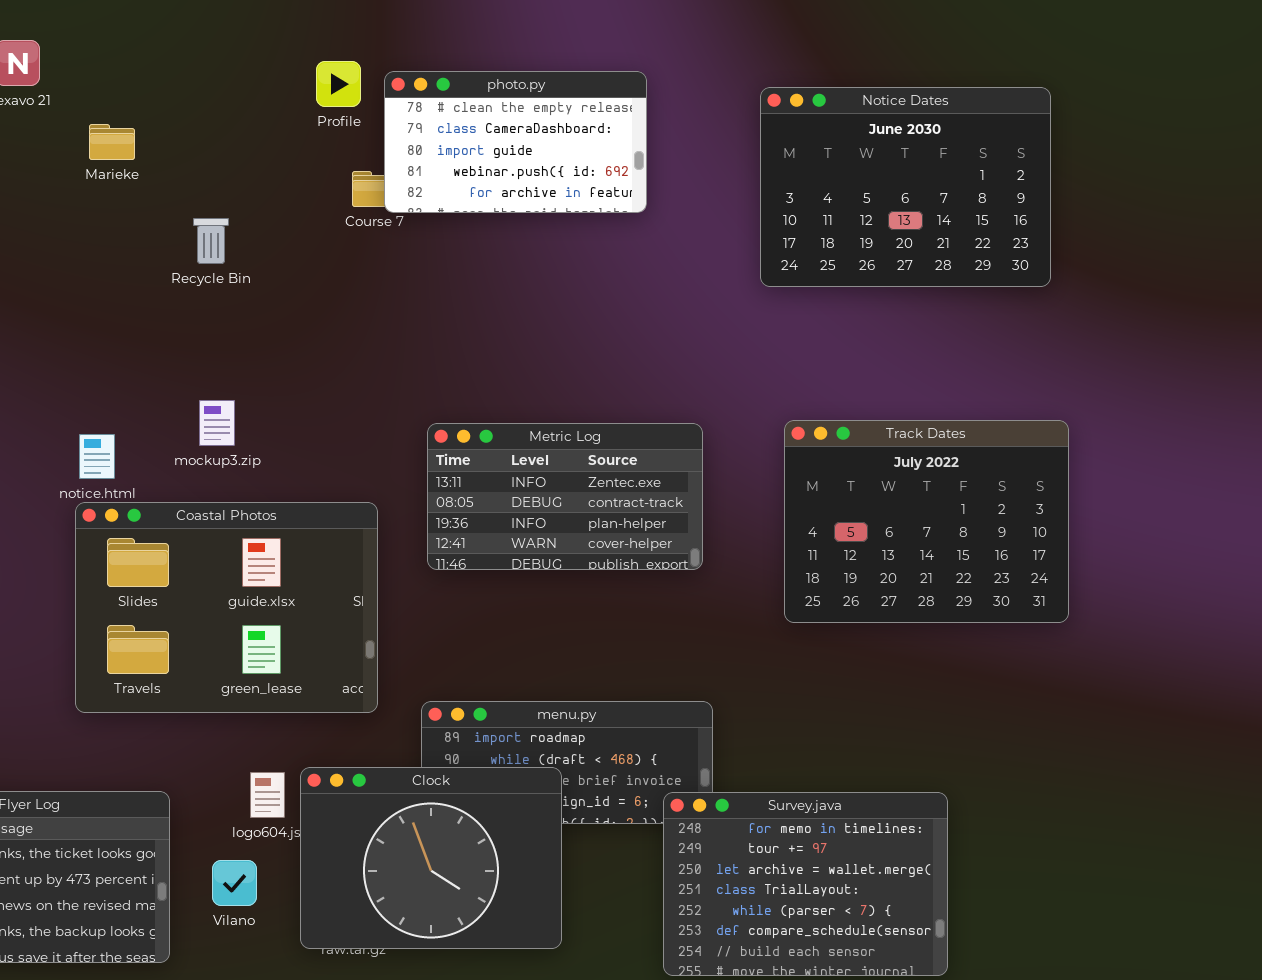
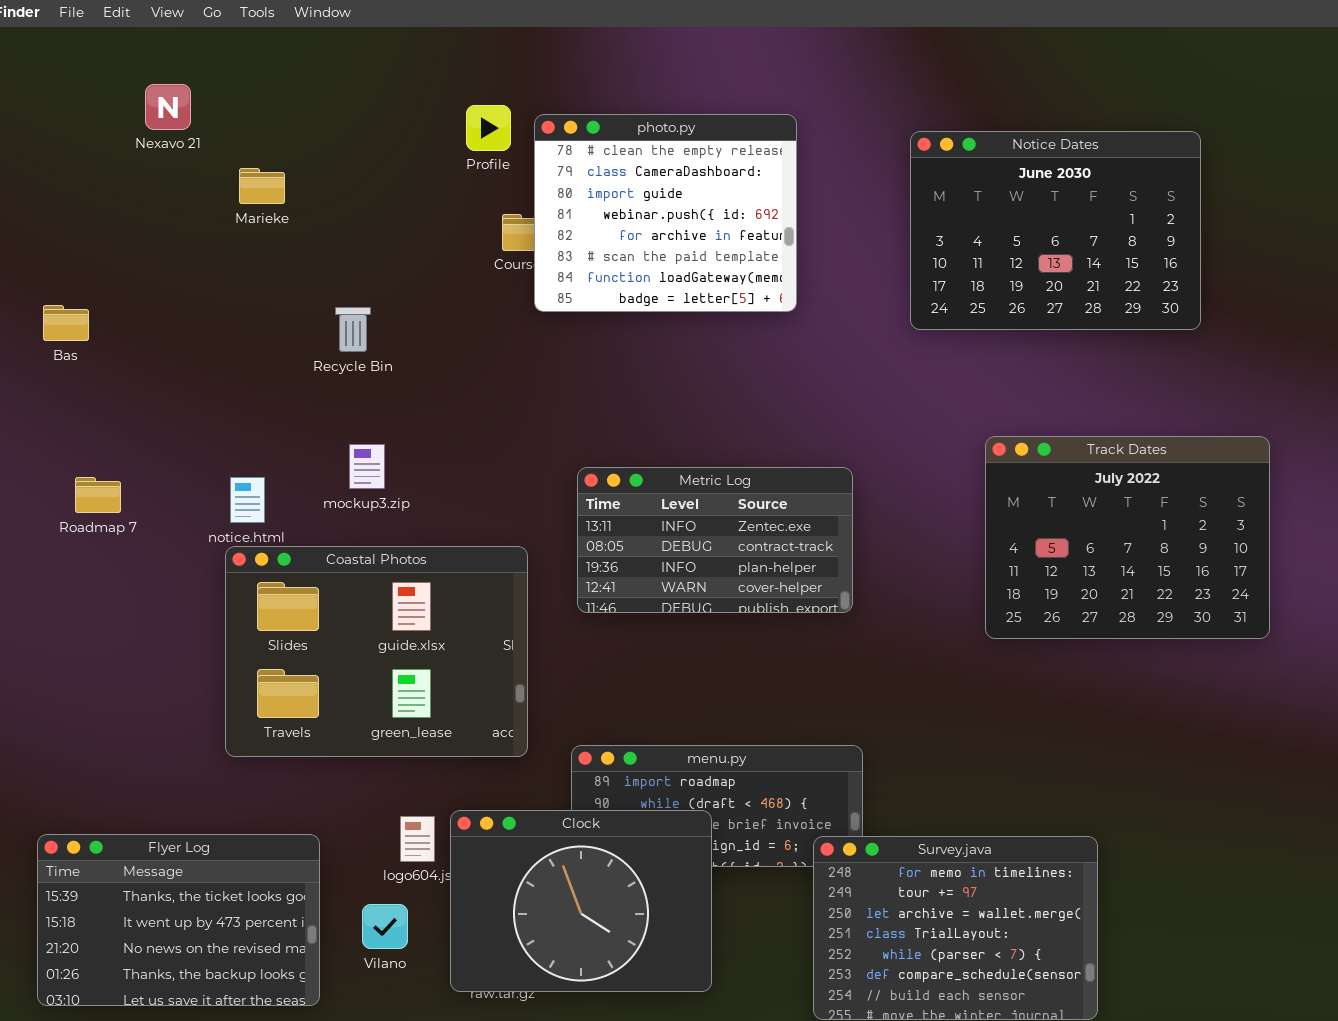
photo.py: [384,71,647,213] -> [534,114,797,312], resized
Recycle Bin: [193,218,229,264] -> [335,307,371,352], moved
Track Dates: [784,420,1069,623] -> [985,436,1270,639], moved

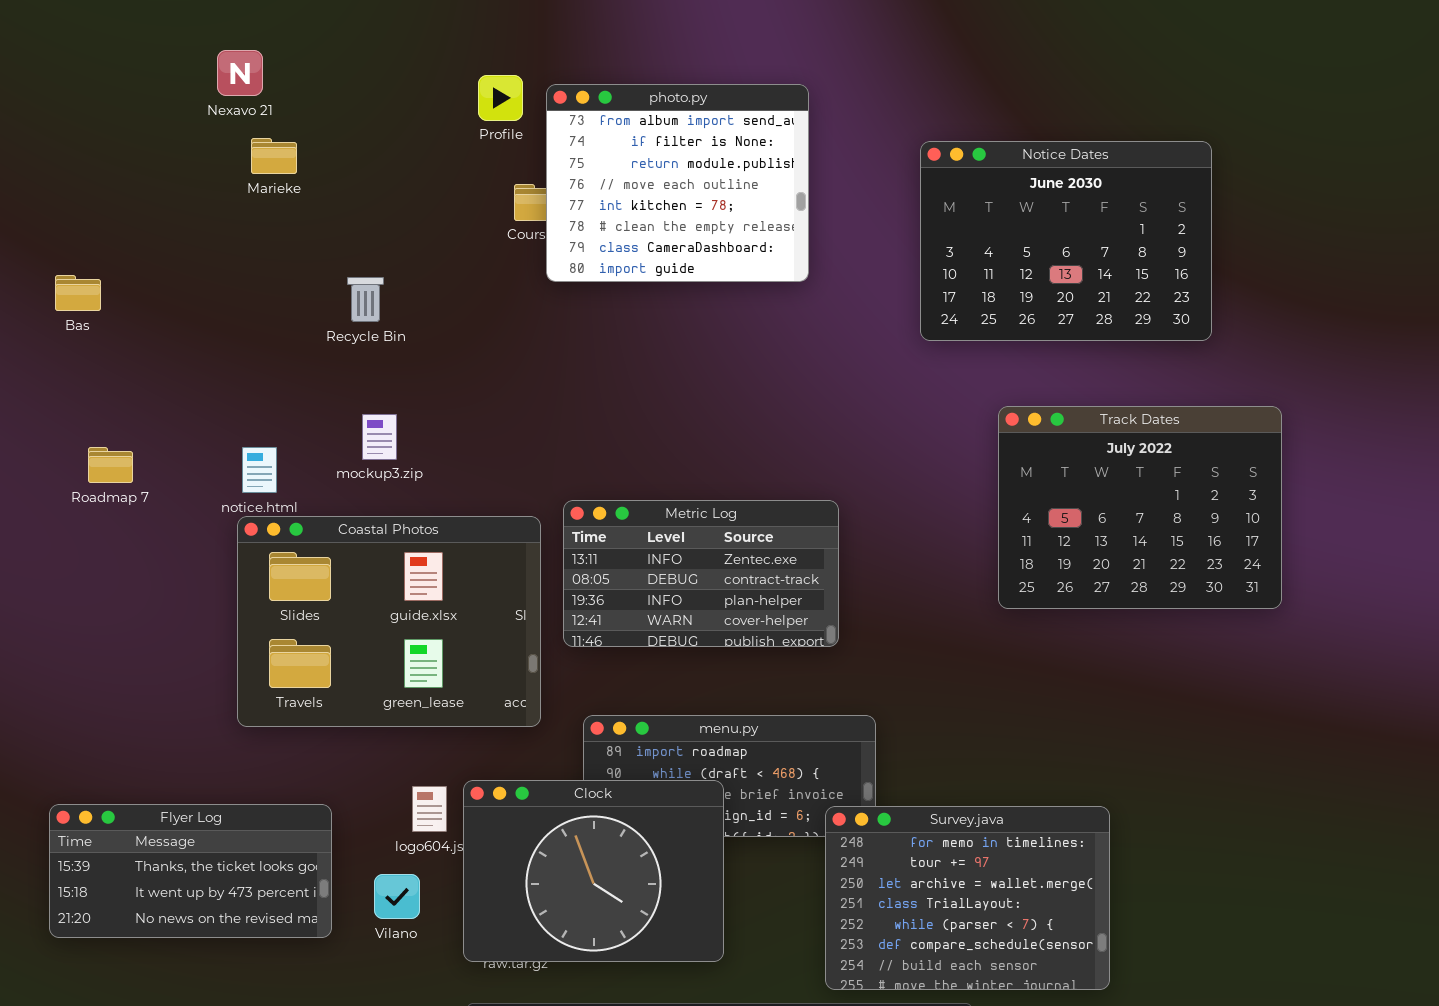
Nexavo 21: [145,84,191,130] -> [217,50,263,96], moved
photo.py: [534,114,797,312] -> [546,84,809,282], scrolled up 5 rows
Notice Dates: [910,131,1201,330] -> [920,141,1212,341], moved
Metric Log: [577,467,853,613] -> [563,500,839,647], moved
Flyer Log: [37,834,320,1006] -> [49,804,332,938], resized

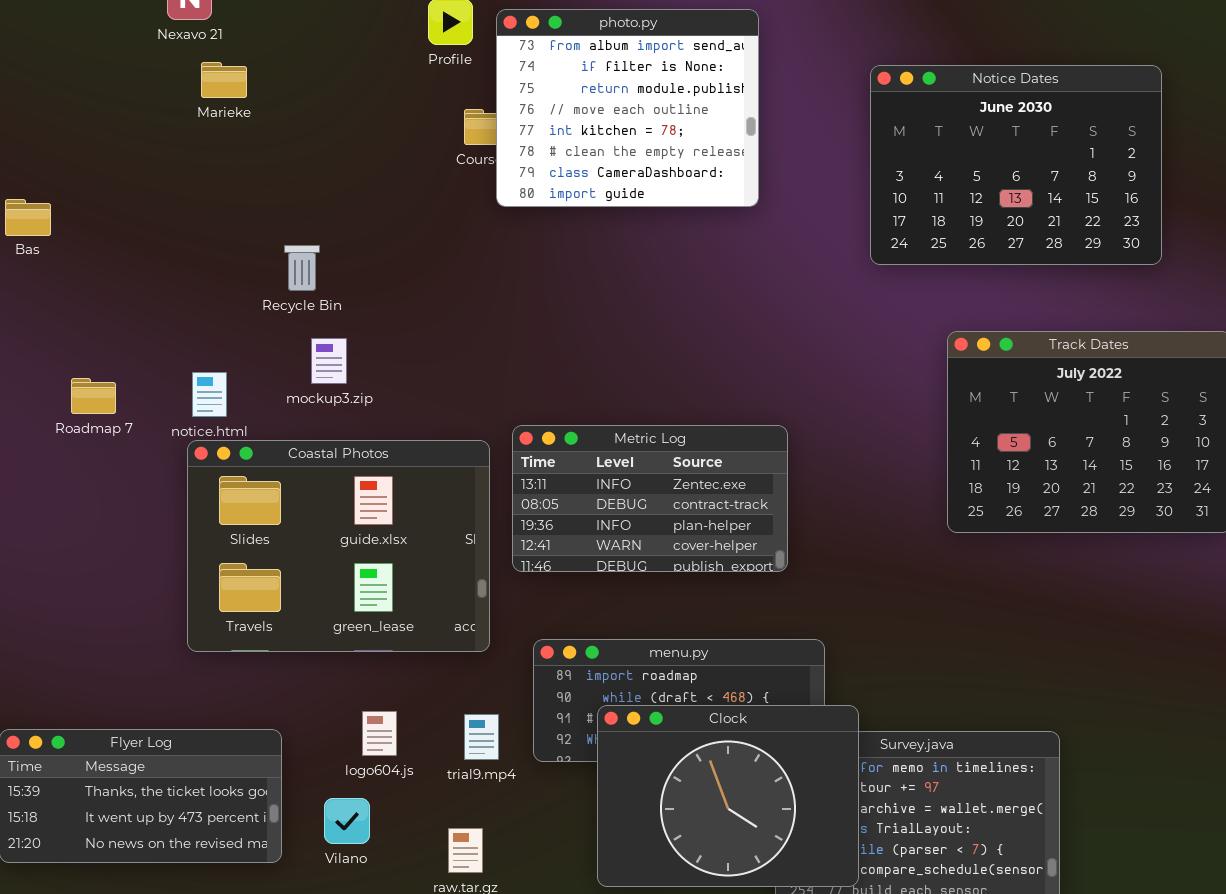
Recycle Bin: [347,277,384,322] -> [284,245,320,291], moved
Roadmap 7: [88,447,133,483] -> [71,378,116,414], moved
Clock: [463,780,724,962] -> [597,705,859,887], moved

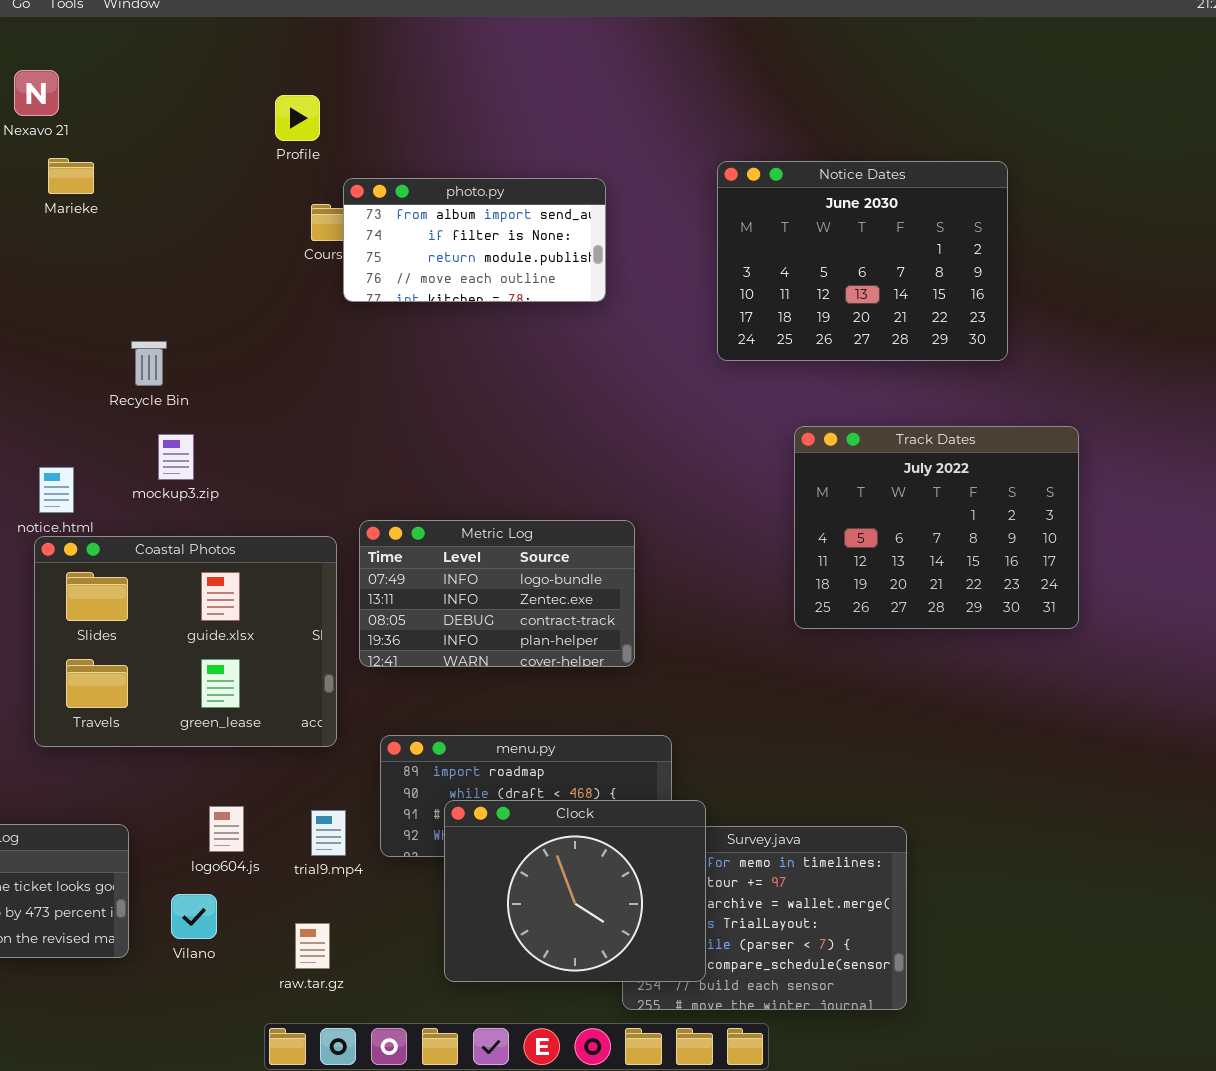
photo.py: [496,9,759,207] -> [343,178,606,302], resized
Metric Log: [512,425,788,572] -> [359,520,635,667], scrolled up 1 row

